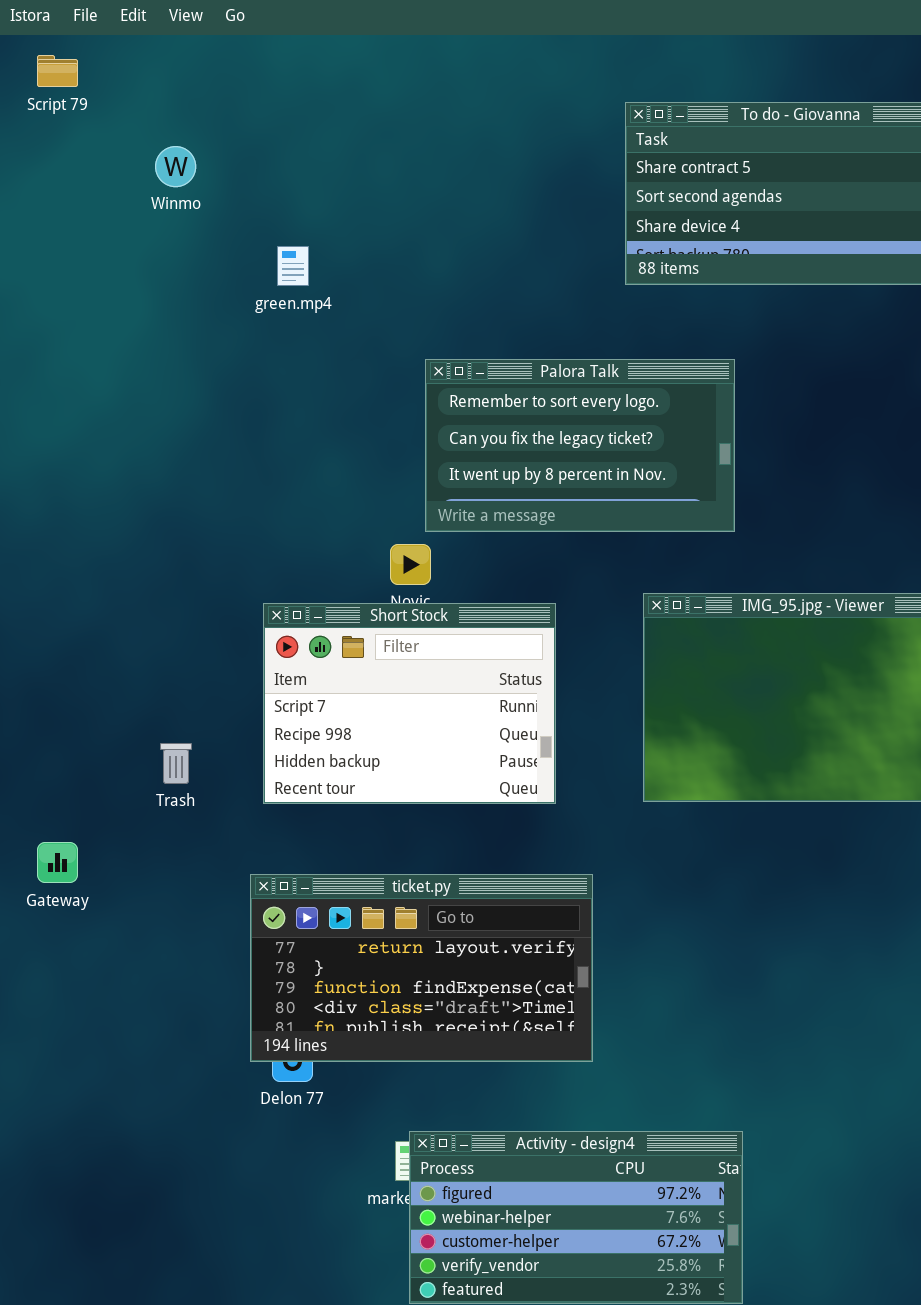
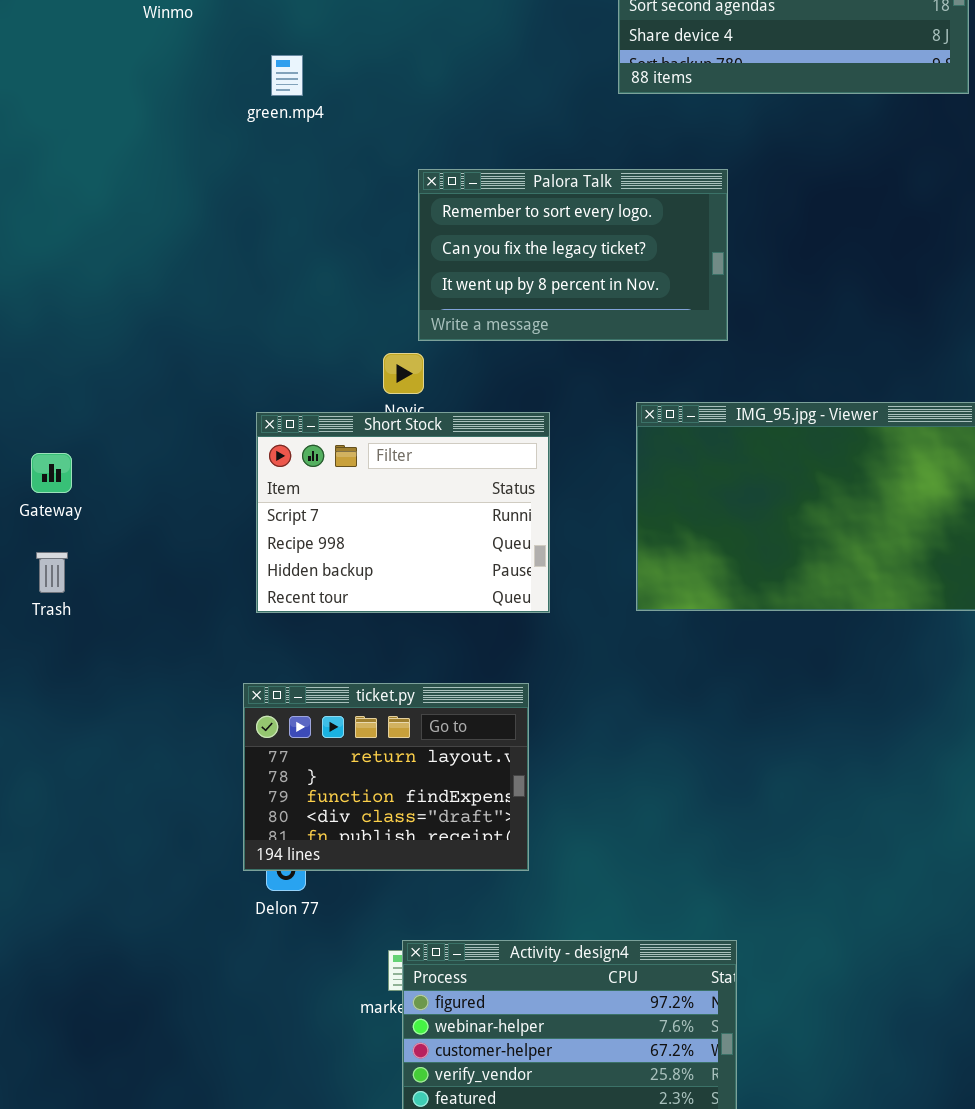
Trash: [160,743,192,784] -> [36,552,68,593], moved
Gateway: [37,842,78,883] -> [31,453,72,493], moved
ticket.py: [250,874,593,1062] -> [243,683,529,871], resized

